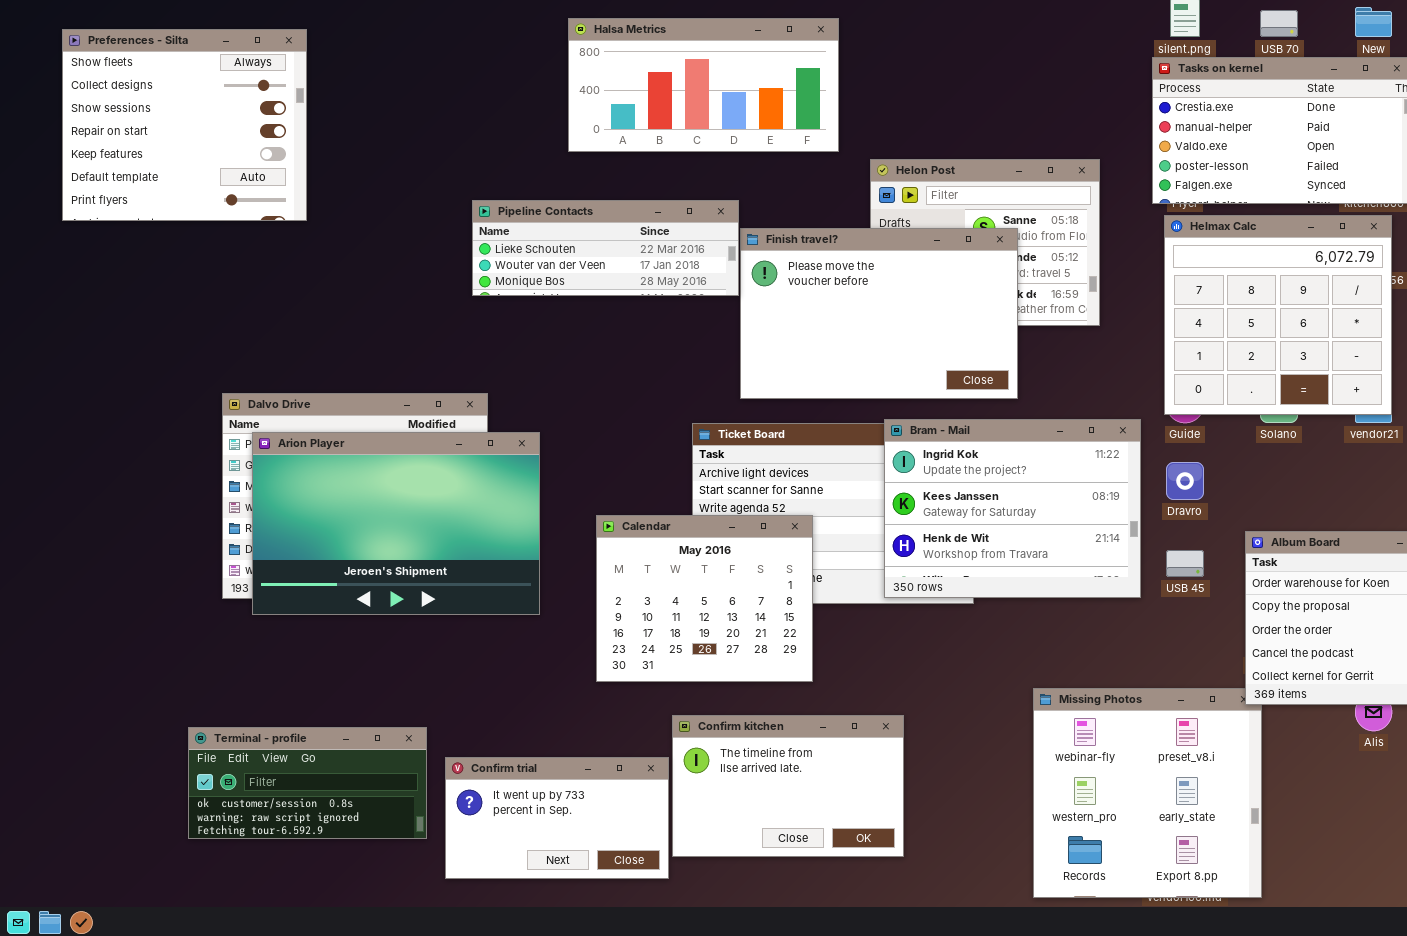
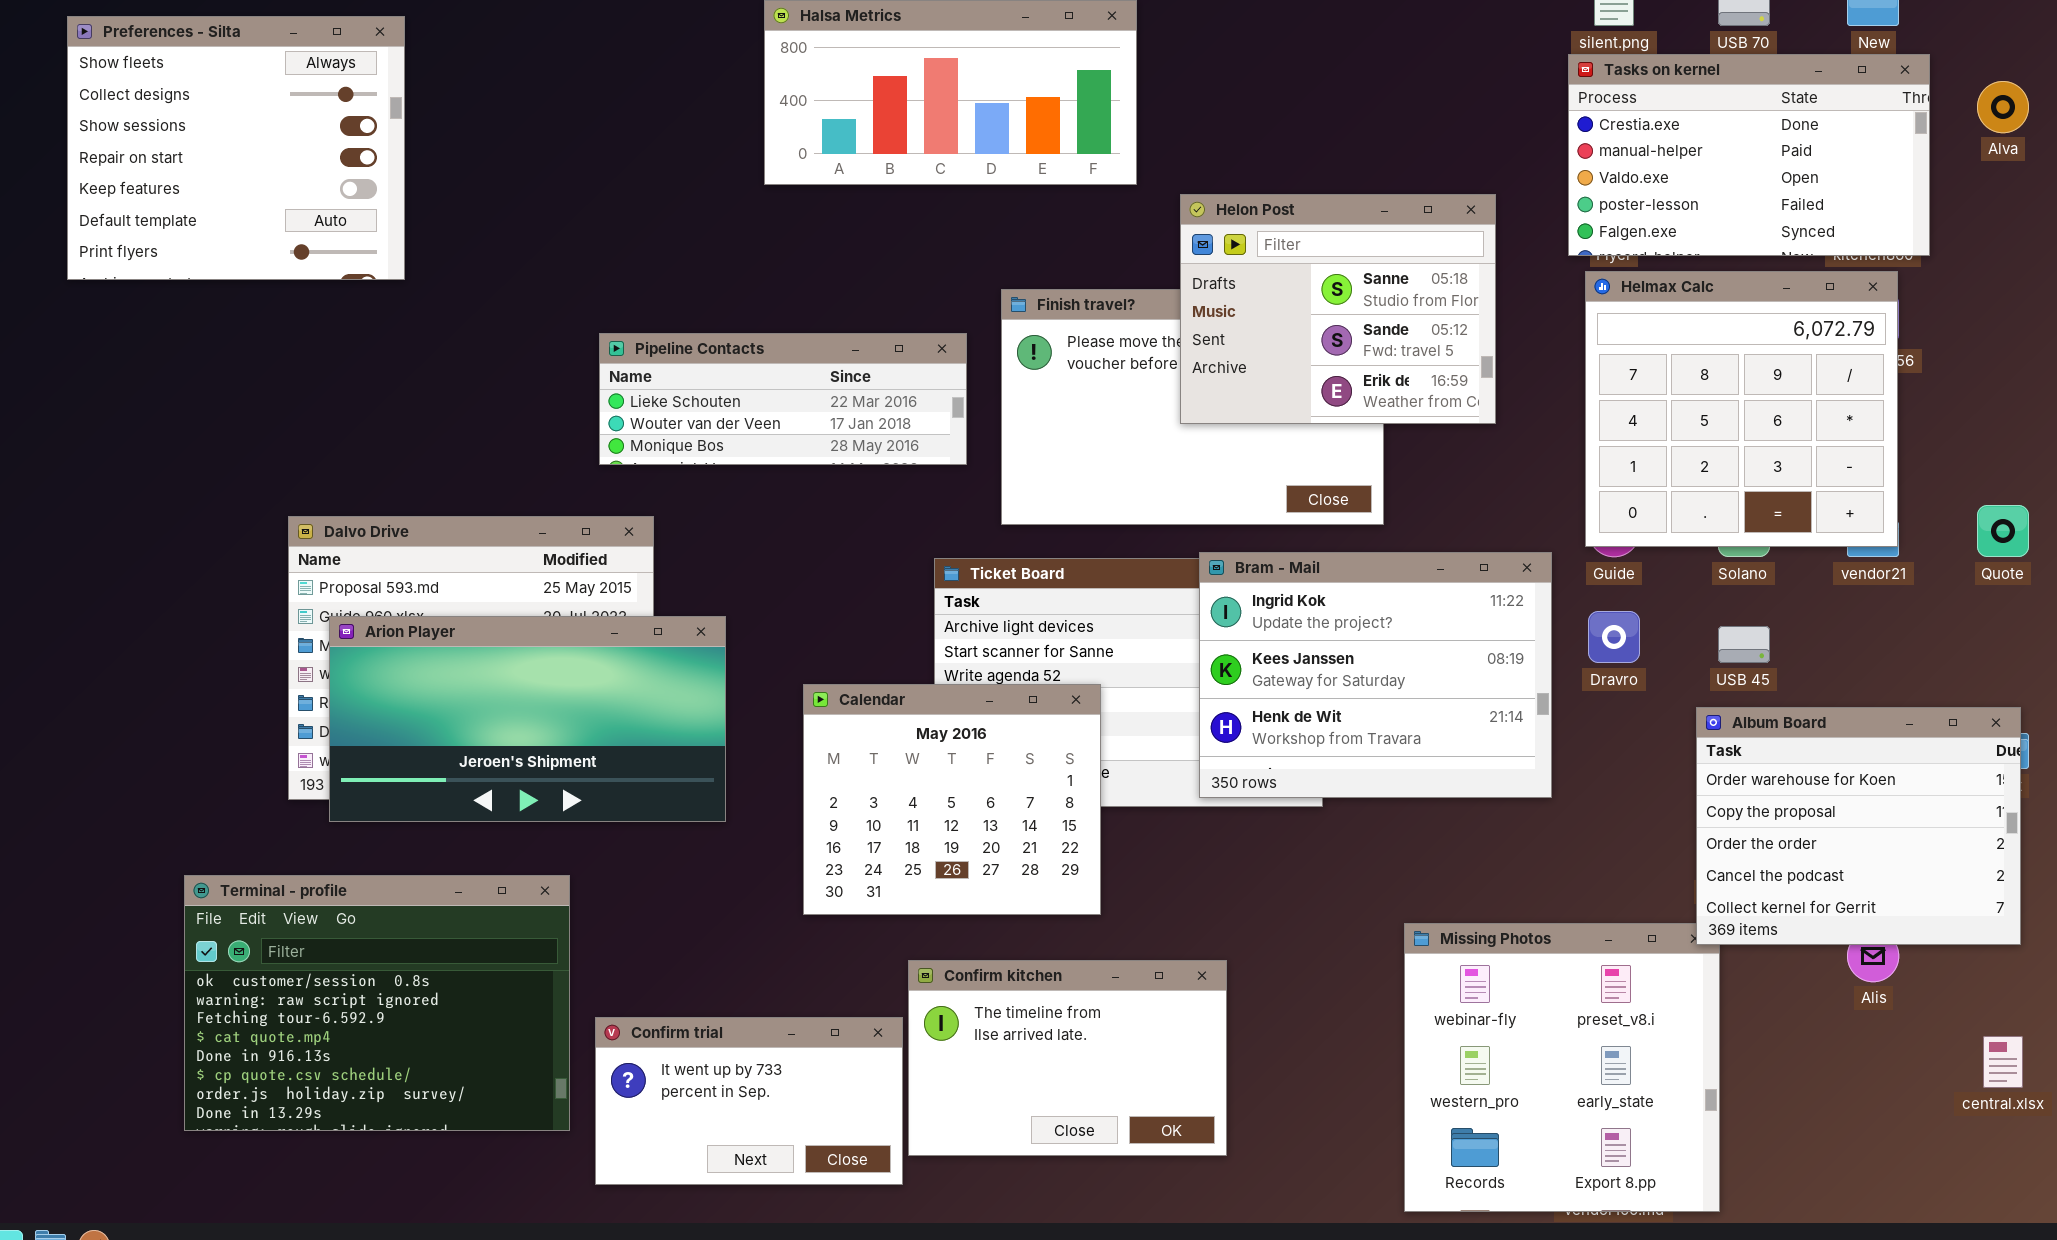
Helon Post: [870,159,1100,326] -> [1180,194,1496,424], raised
Pipeline Contacts: [472,200,739,296] -> [599,333,967,465], moved
Arion Player: [252,432,540,615] -> [329,616,726,822], resized
USB 45: [1166,550,1204,577] -> [1718,626,1770,663], moved
Terminal - profile: [188,727,427,839] -> [184,875,570,1131], resized

